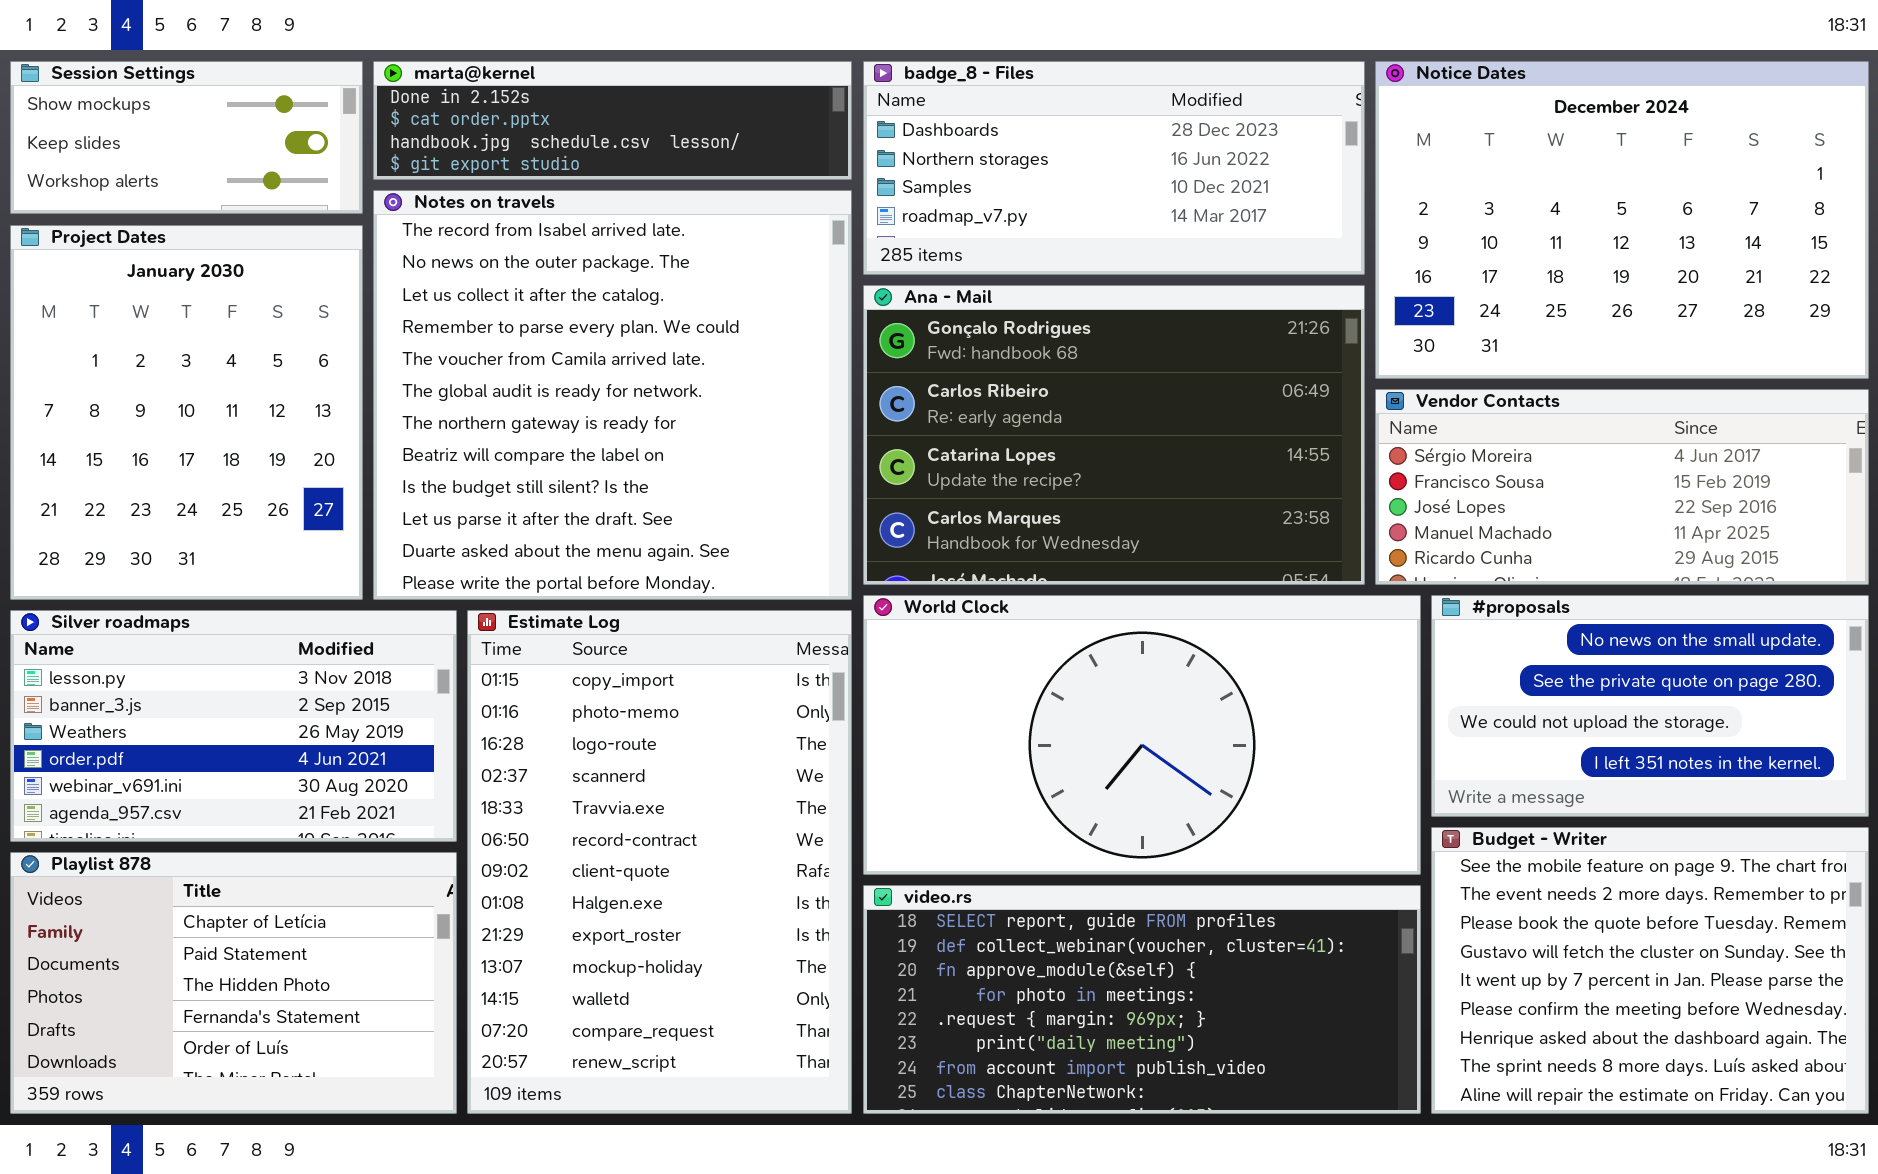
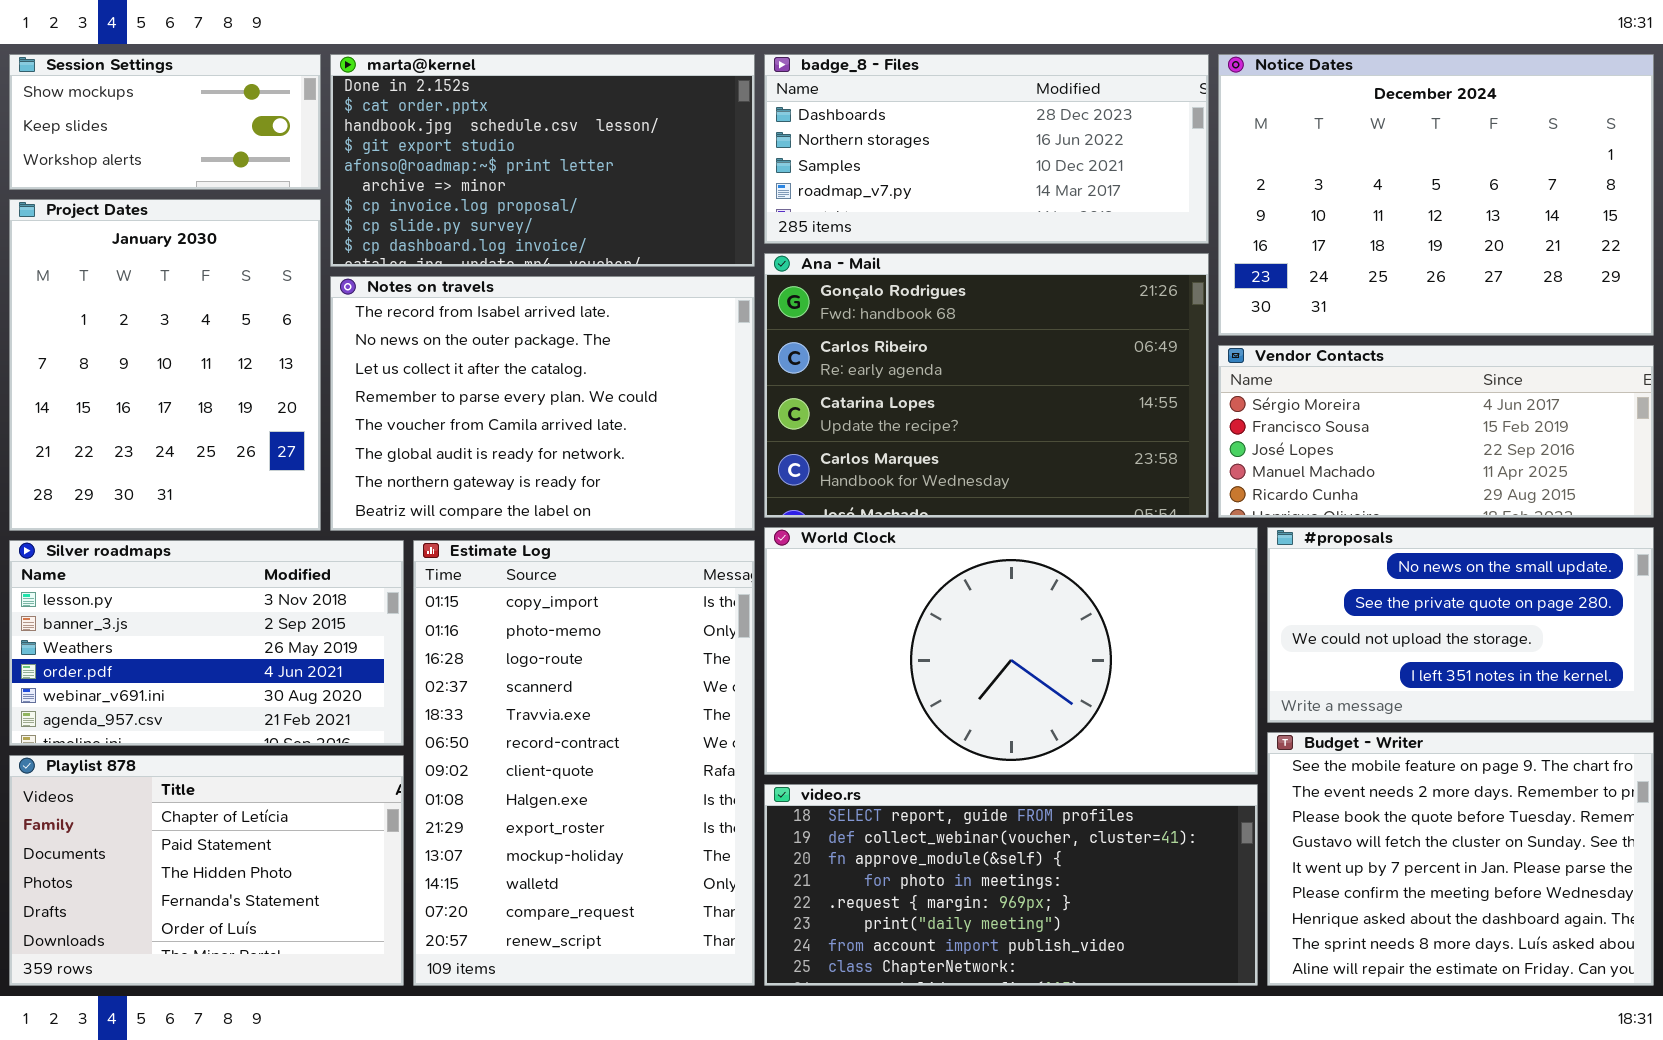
marta@kernel: [373,61,852,180] -> [330,54,755,267], resized
Notes on travels: [373,190,852,600] -> [330,276,755,531], resized

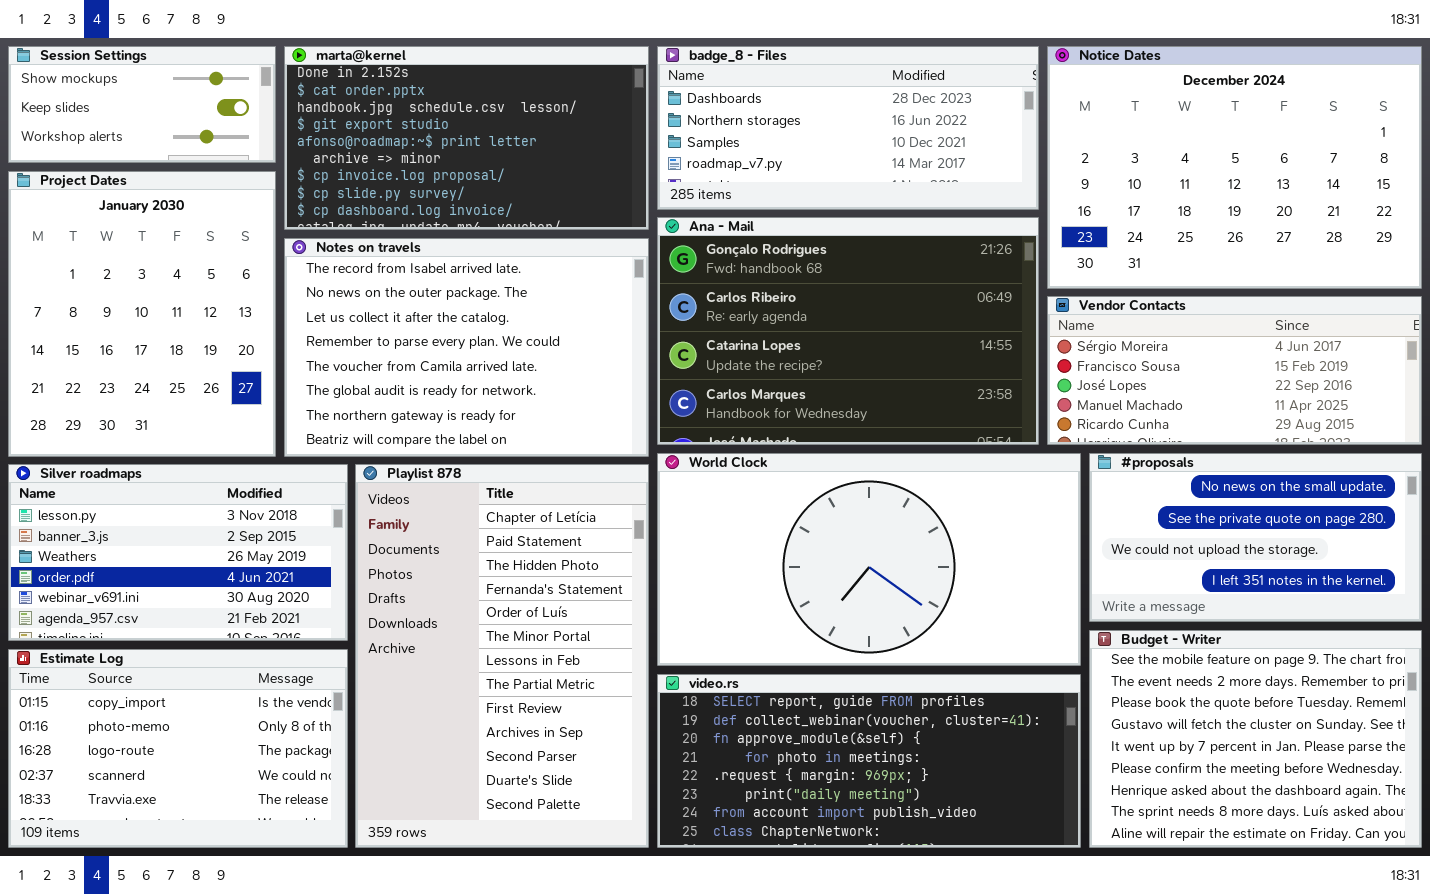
Estimate Log: [413,540,755,986] -> [8,649,348,848], moved, resized
Playlist 878: [9,755,404,986] -> [355,464,649,848], moved, resized

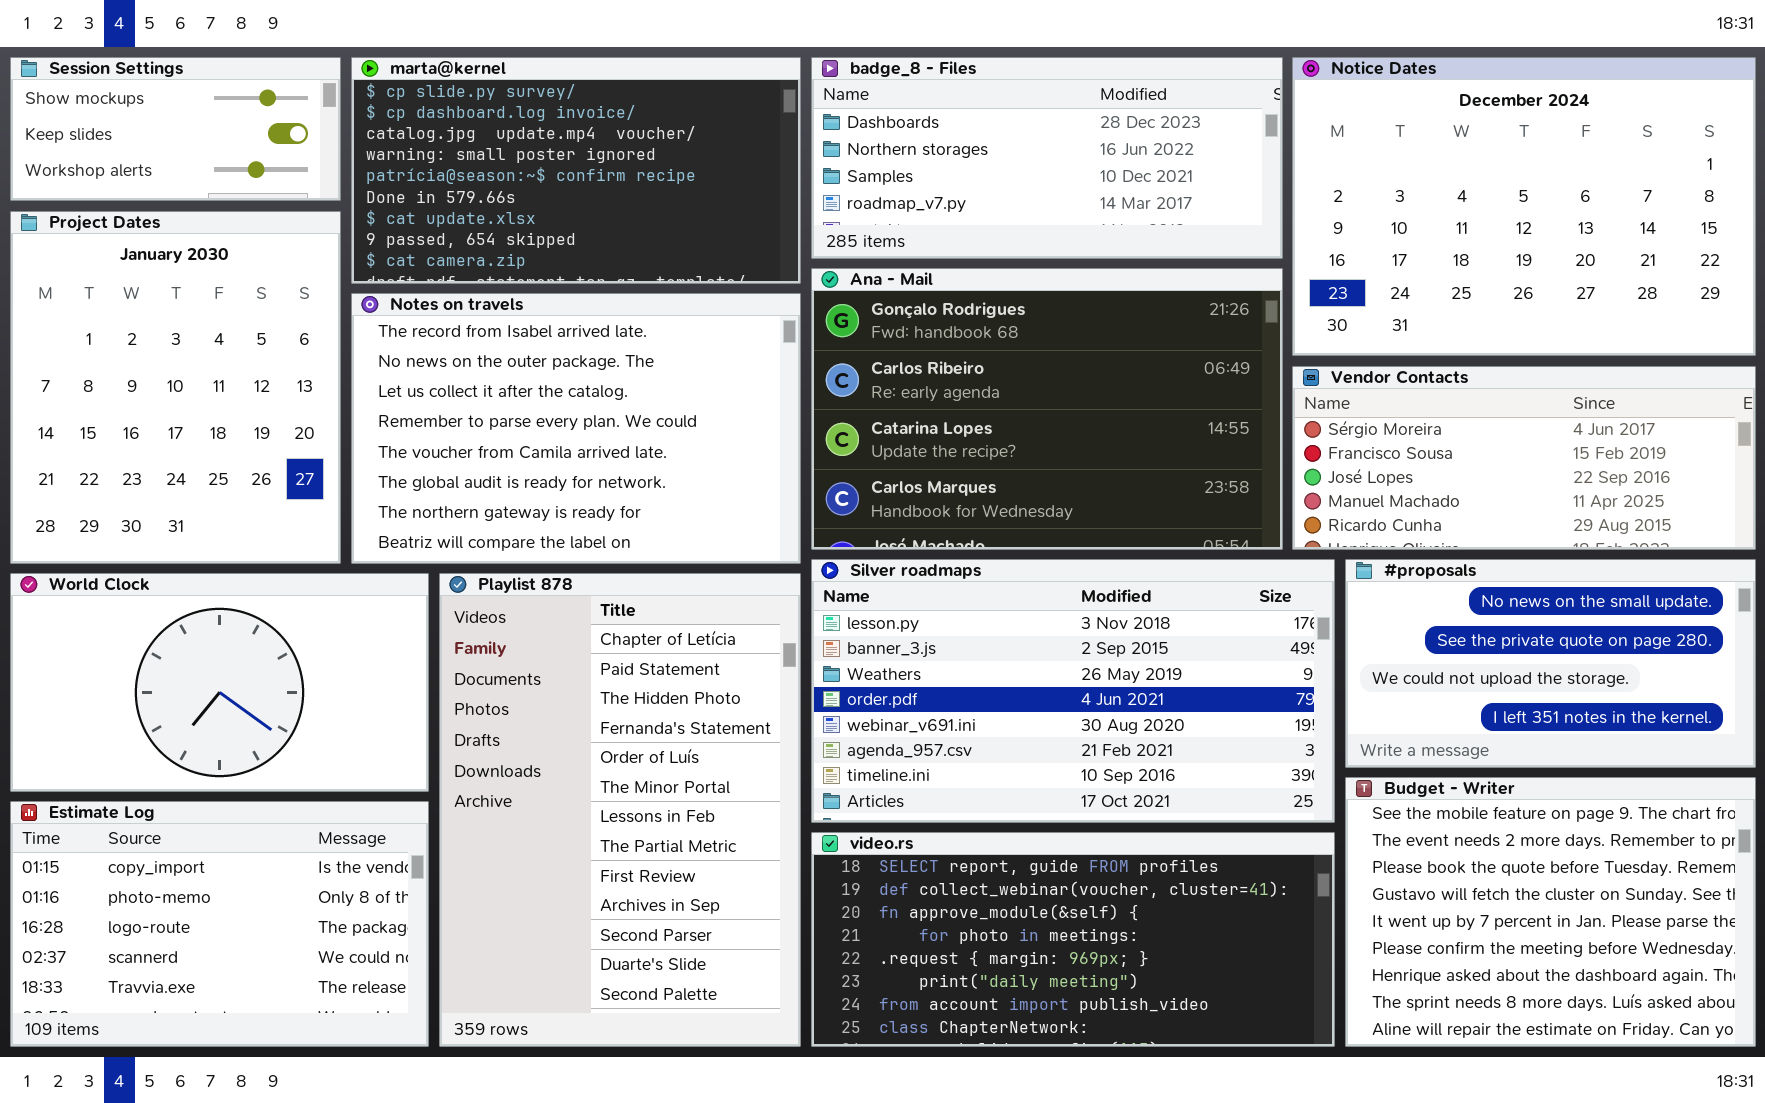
marta@kernel: [284,46,649,230] -> [351,57,801,284], scrolled down 7 rows
World Clock: [657,453,1081,666] -> [10,573,429,792], moved, resized
Silver roadmaps: [8,464,348,641] -> [811,559,1335,823], moved, resized

